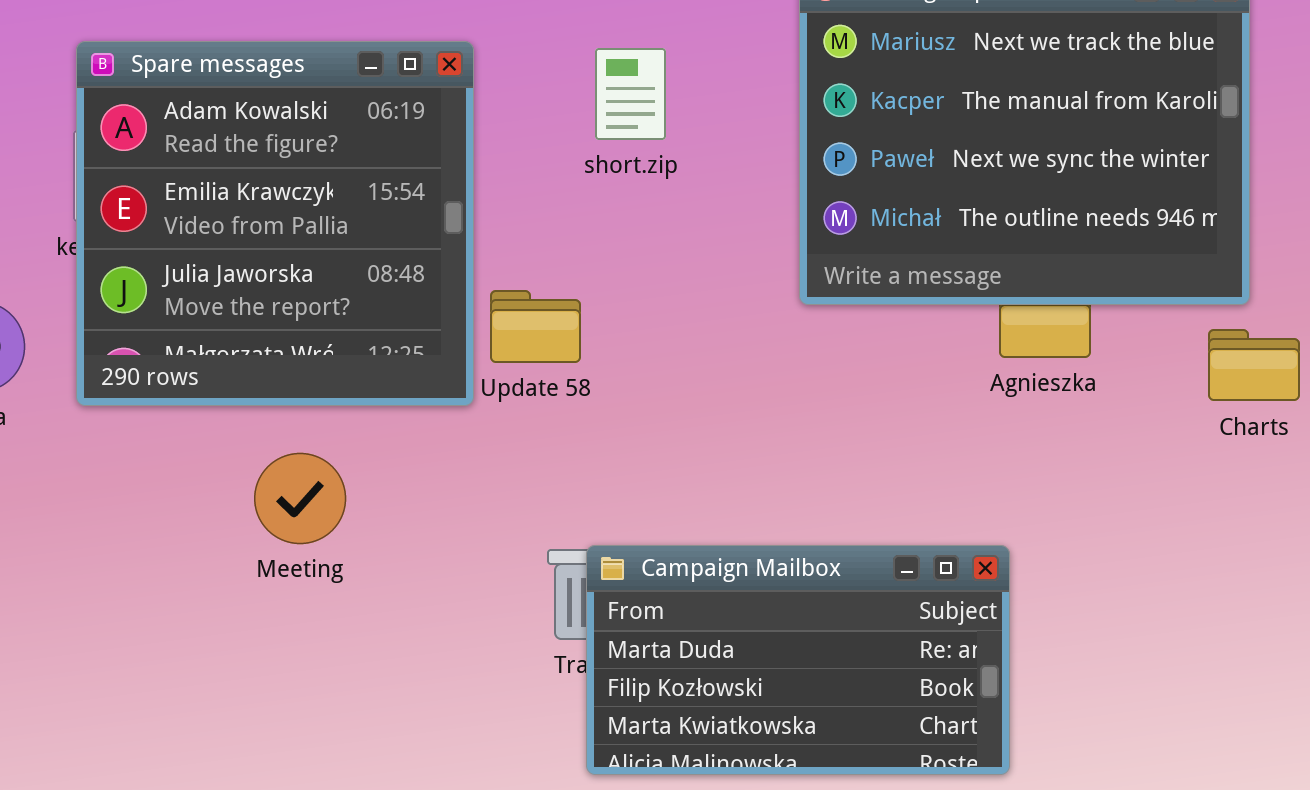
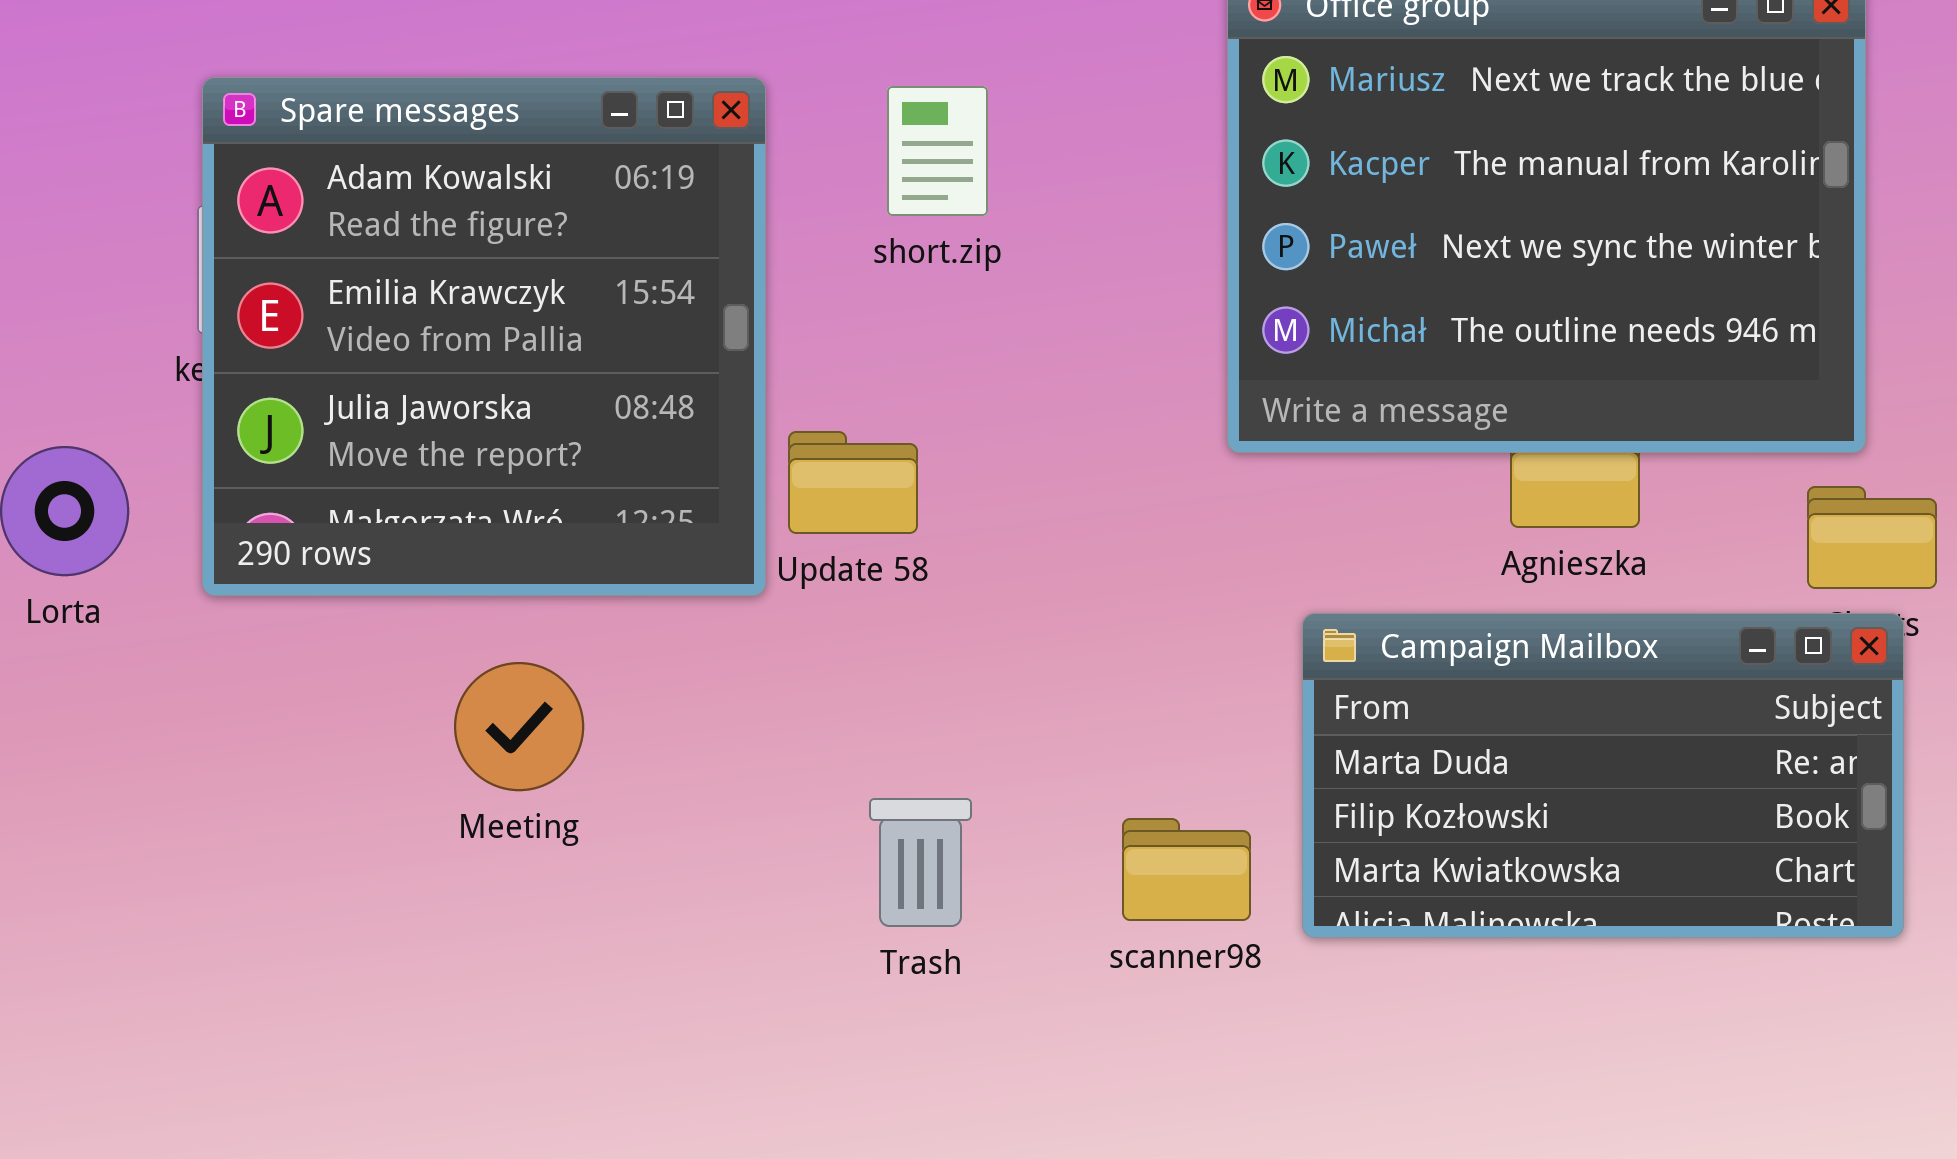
short.zip: [595,48,666,140] -> [887,86,988,216], moved
Campaign Mailbox: [586,545,1010,775] -> [1302,613,1904,938], moved

